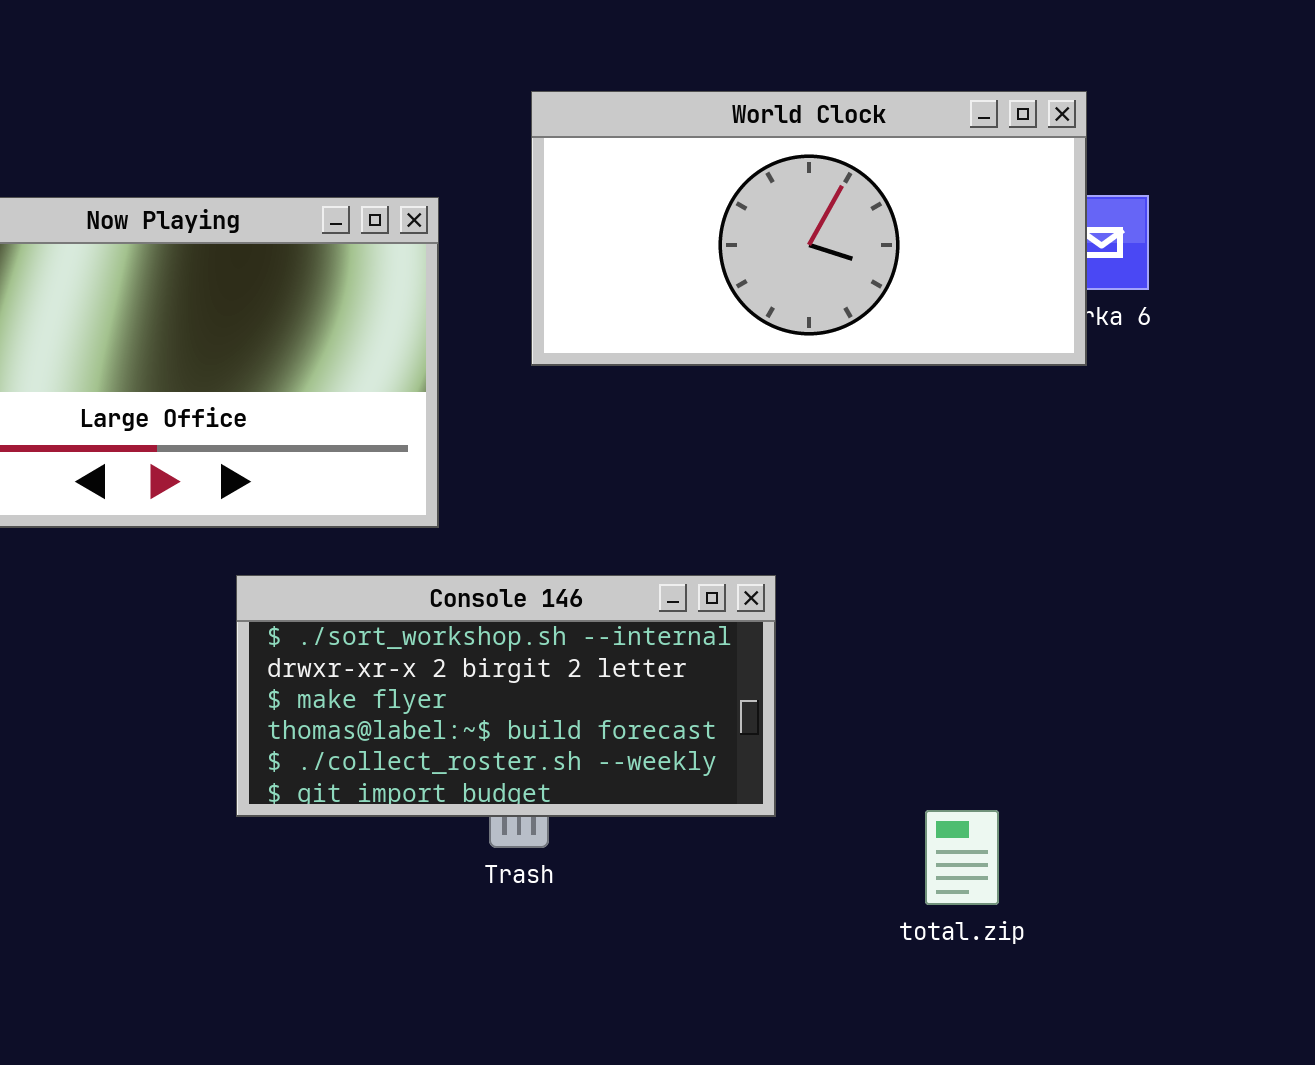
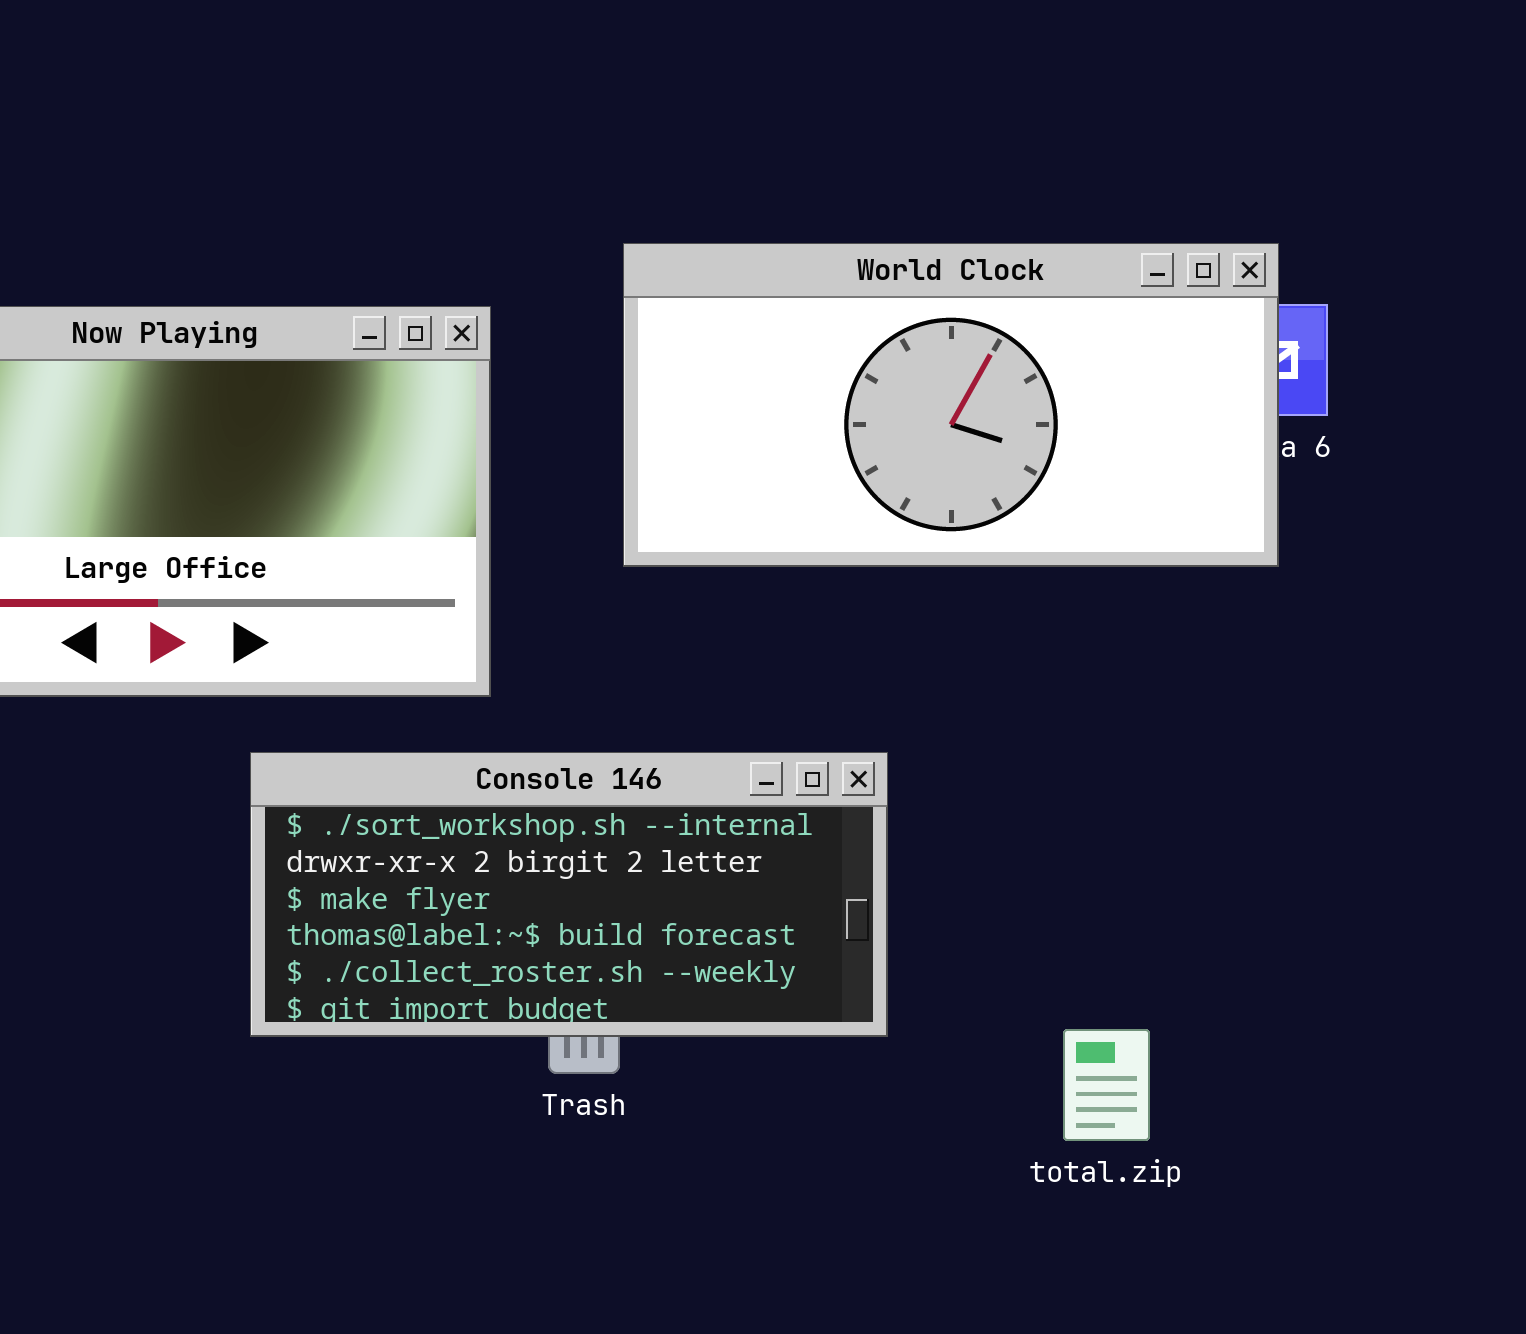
World Clock: [531,91,1087,366] -> [623,243,1279,567], moved

